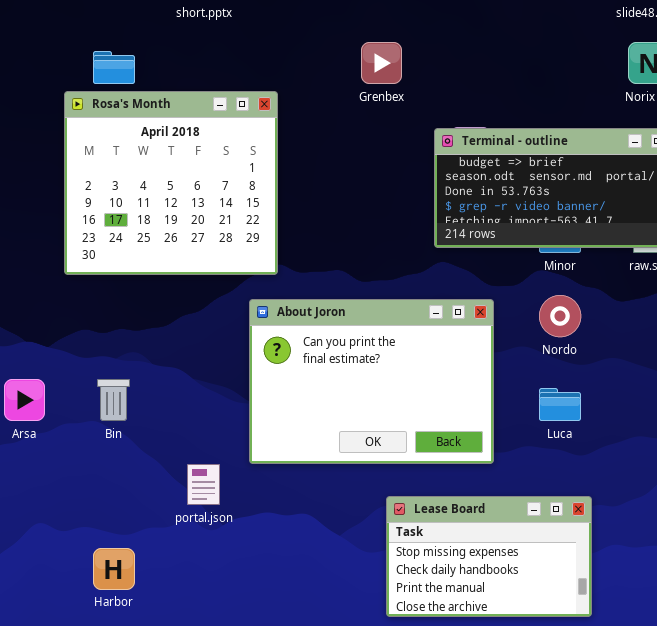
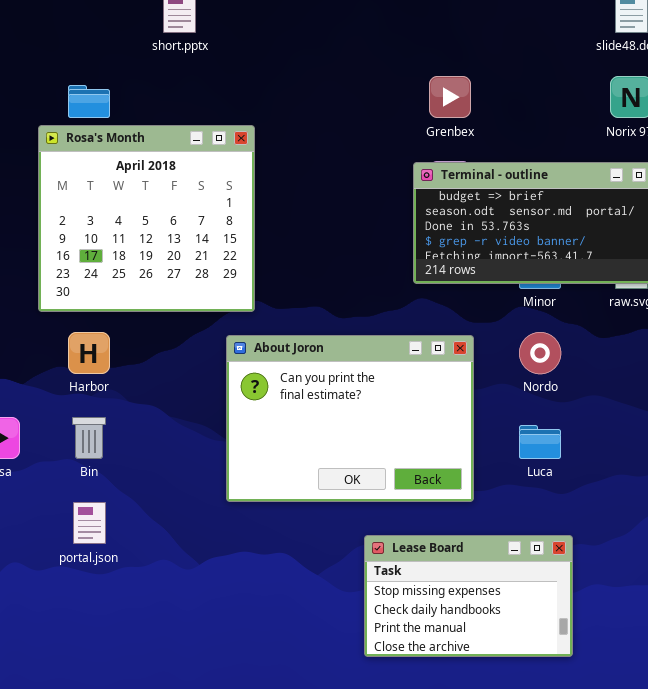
Grenbex: [361,42,402,84] -> [429,76,471,118], moved
portal.json: [187,464,220,505] -> [73,502,106,544], moved
Harbor: [93,548,135,590] -> [68,332,110,374], moved

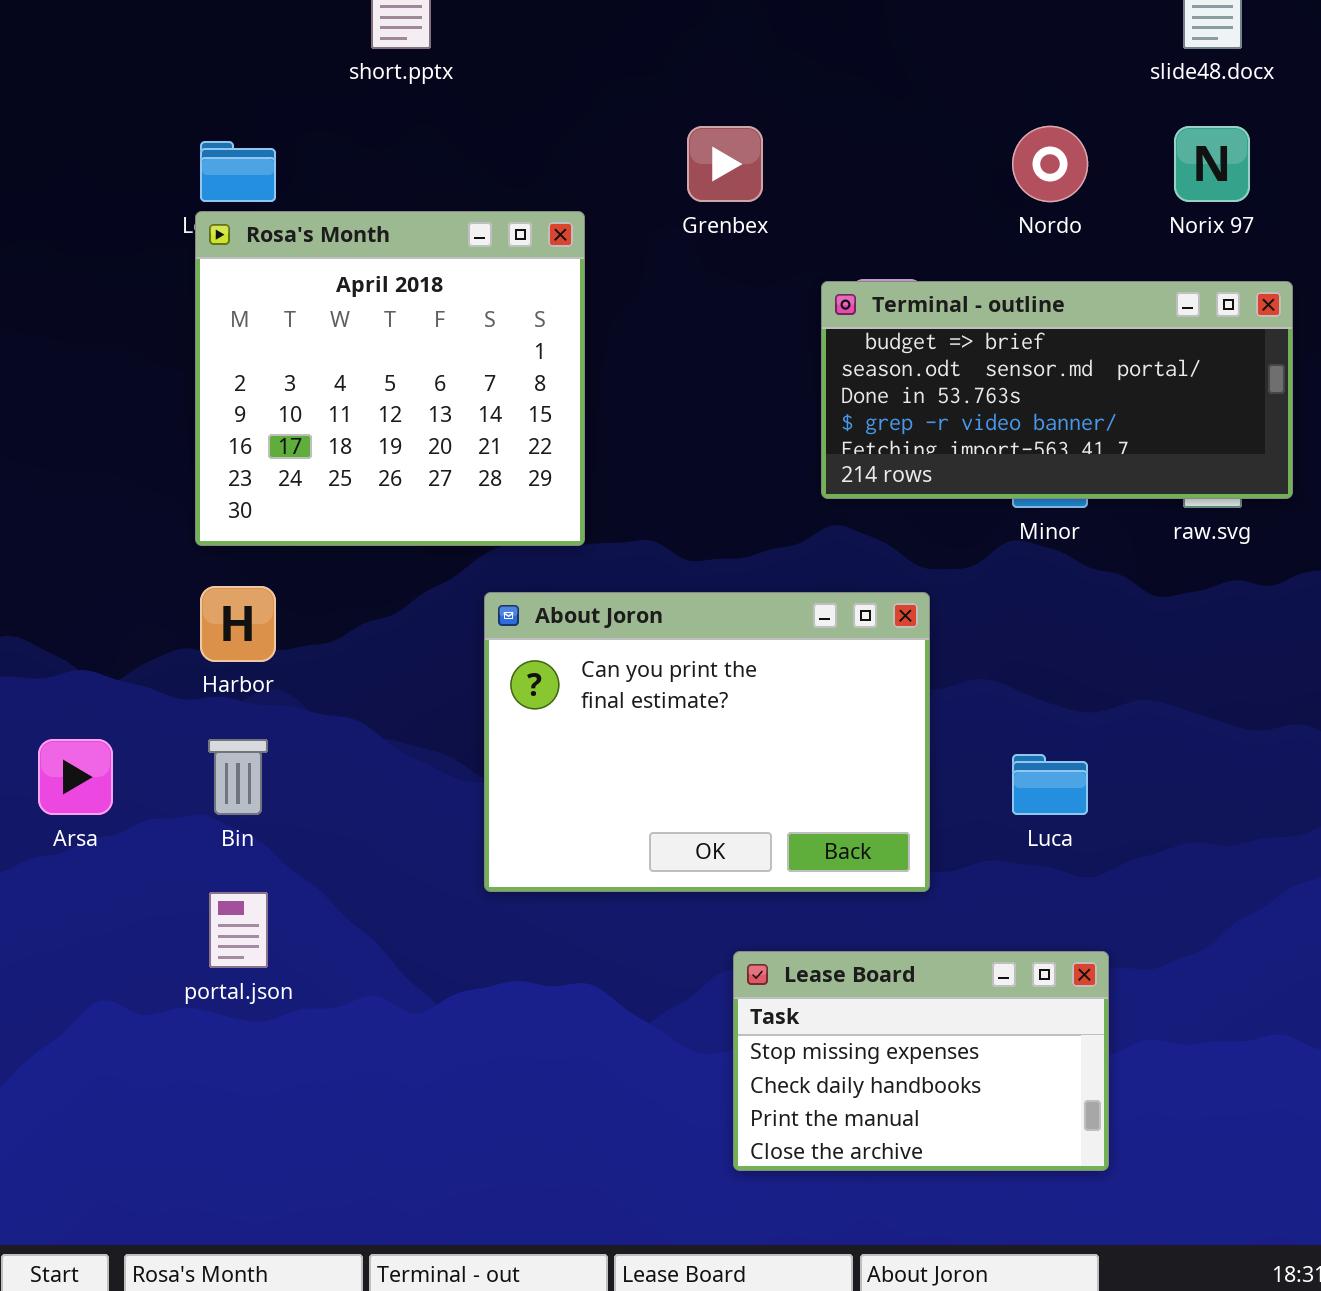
Grenbex: [429,76,471,118] -> [687,126,763,202], moved
Rosa's Month: [38,125,255,312] -> [195,211,585,546], moved
Nordo: [519,332,561,374] -> [1012,126,1088,202], moved

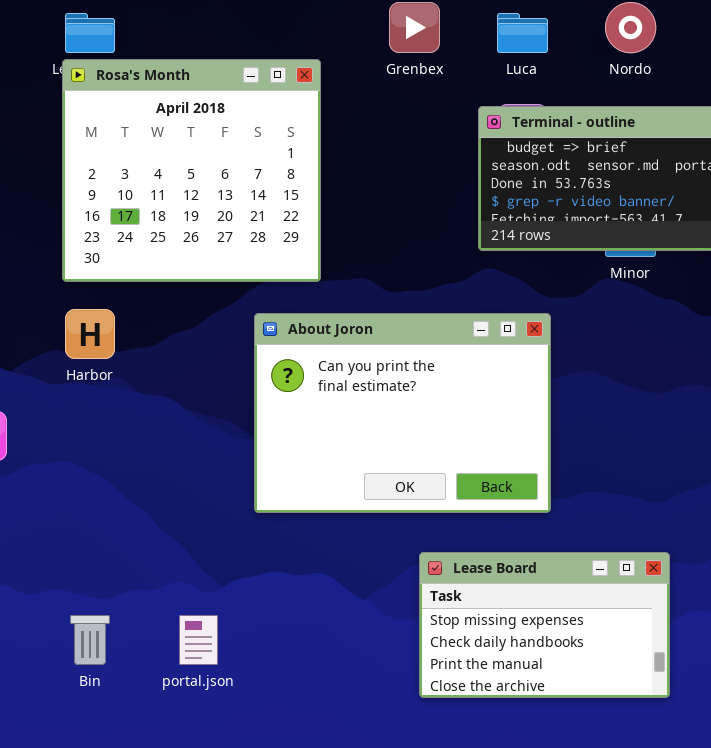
Bin: [208,739,268,815] -> [70,615,110,665], moved
Luca: [1012,754,1088,815] -> [497,13,548,53], moved
portal.json: [209,892,268,968] -> [179,615,218,665], moved

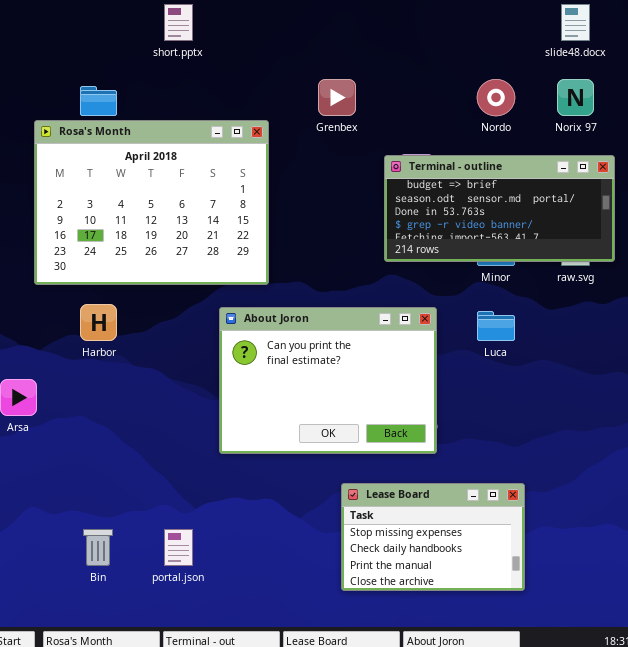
Luca: [497,13,548,53] -> [477,311,515,341], moved
Rosa's Month: [62,59,321,282] -> [34,120,269,285], resized

